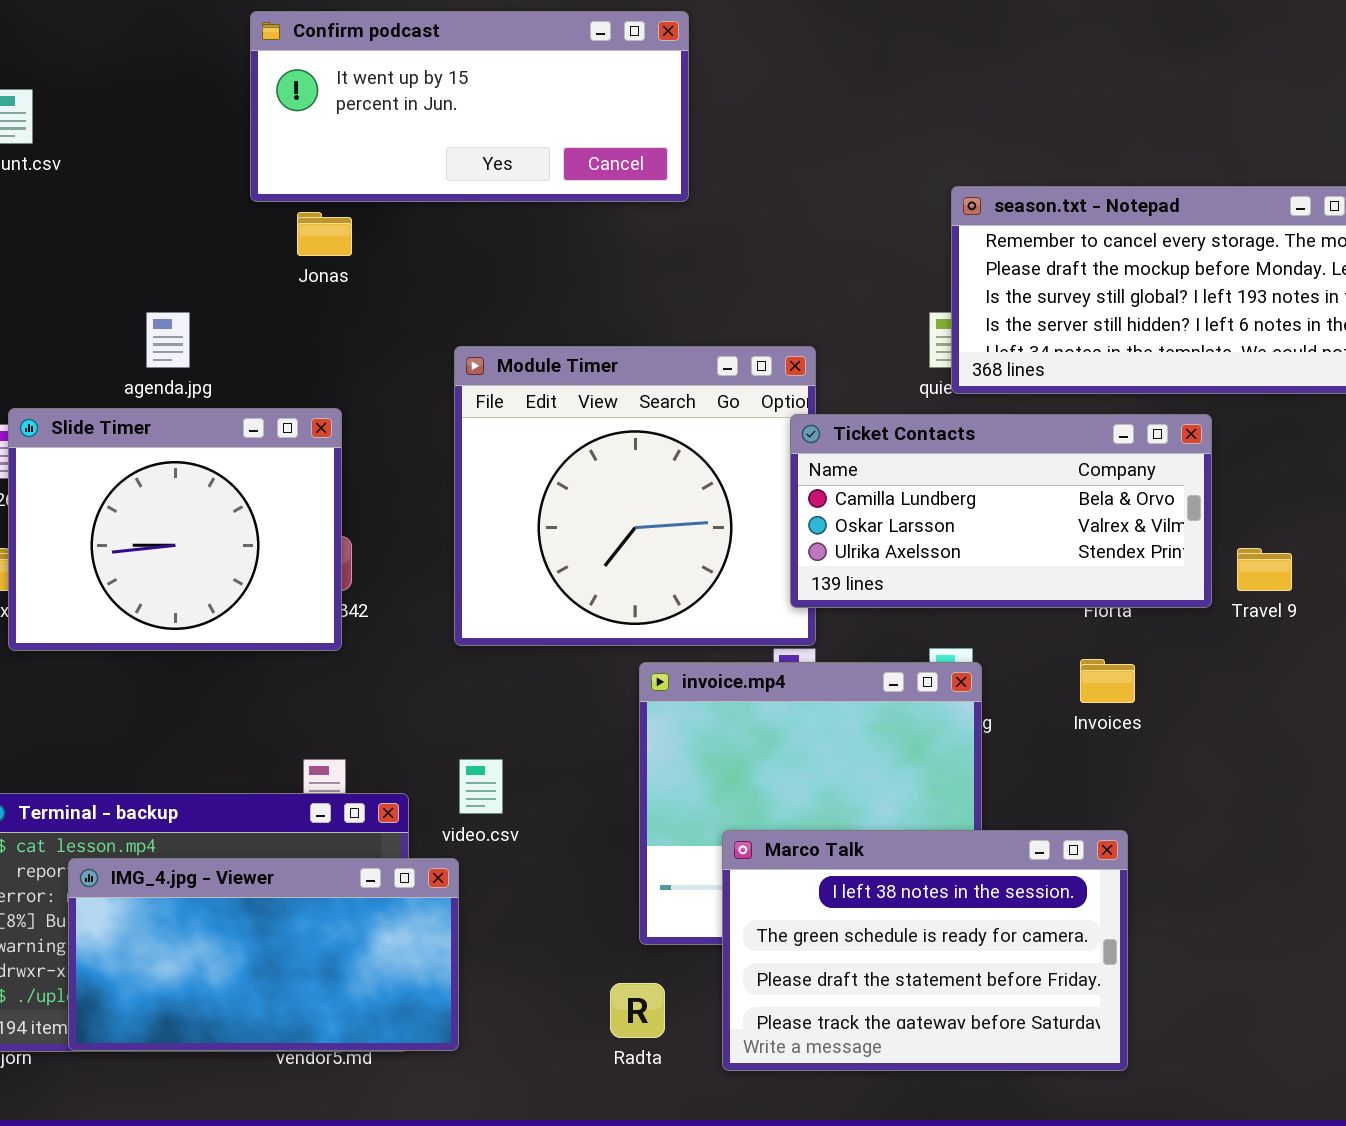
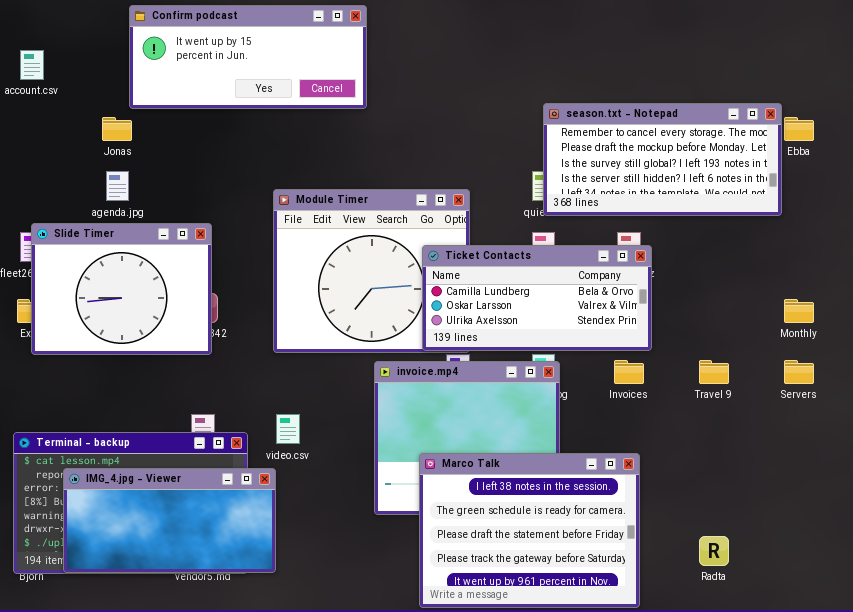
Confirm podcast: [250,11,689,202] -> [129,5,367,109], moved
Jonas: [297,212,352,256] -> [102,117,132,141], moved
Ticket Contacts: [790,414,1212,608] -> [422,245,652,351], moved
Travel 9: [1237,548,1292,591] -> [699,360,729,384], moved
Marco Talk: [722,830,1128,1071] -> [419,453,640,608], resized
Radta: [610,983,665,1038] -> [699,536,729,566], moved

